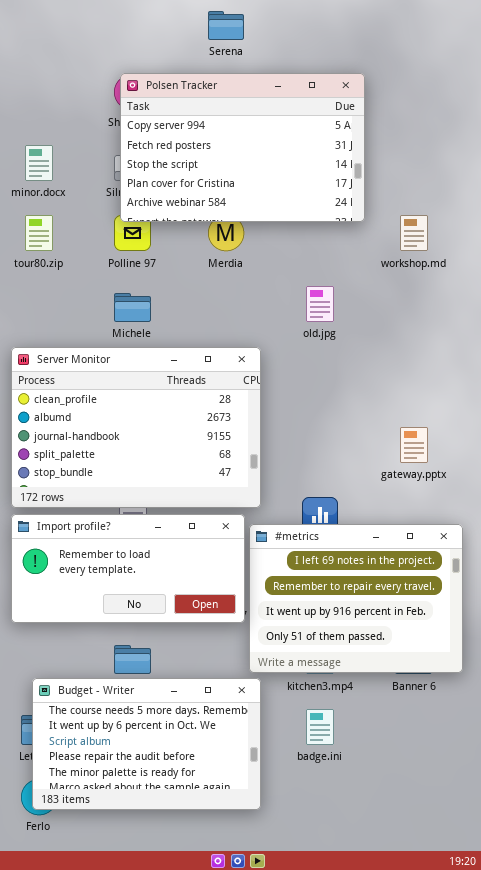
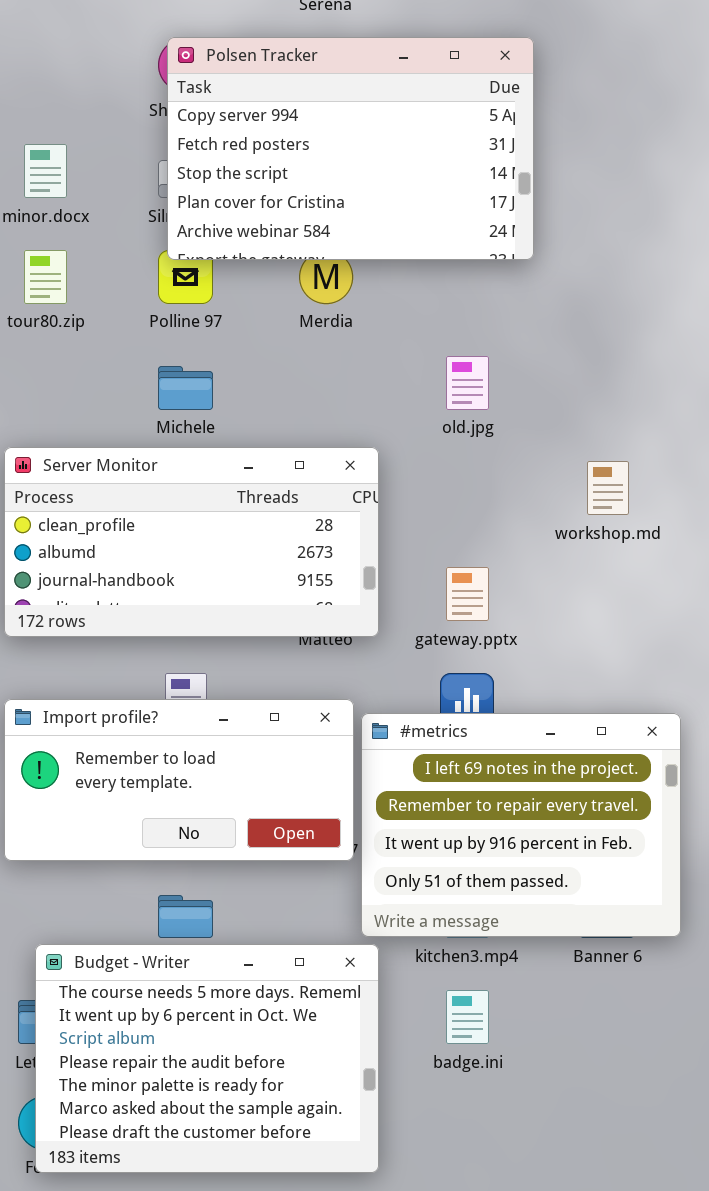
workshop.md: [400,215,428,251] -> [587,461,629,515], moved
Server Monitor: [11,347,261,508] -> [4,447,379,637], resized
gateway.pptx: [400,427,428,463] -> [446,567,489,621], moved
Budget - Writer: [32,678,261,810] -> [35,944,379,1173], resized

